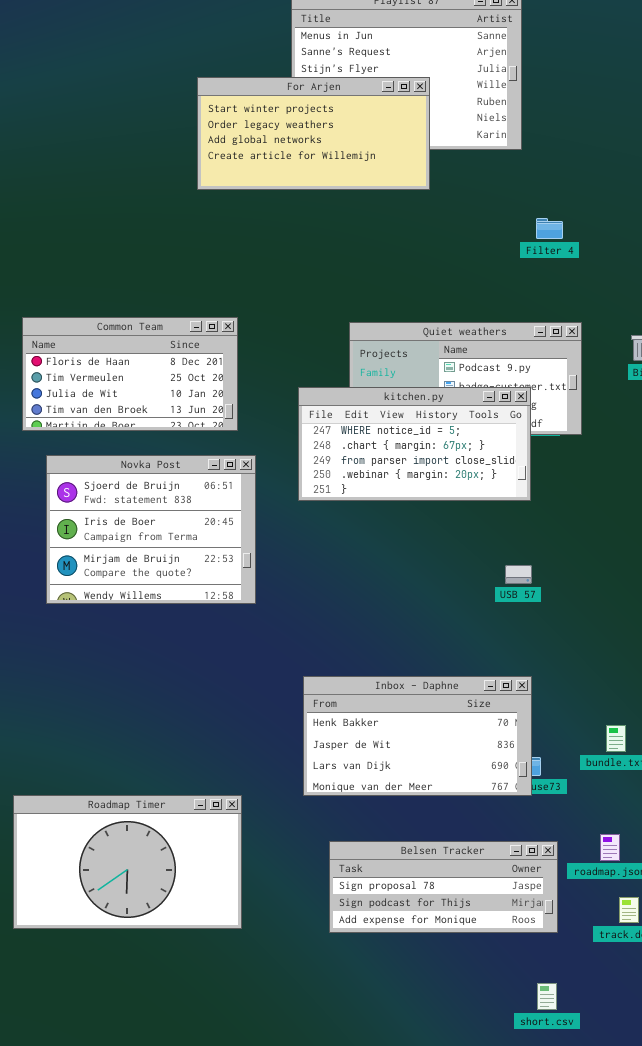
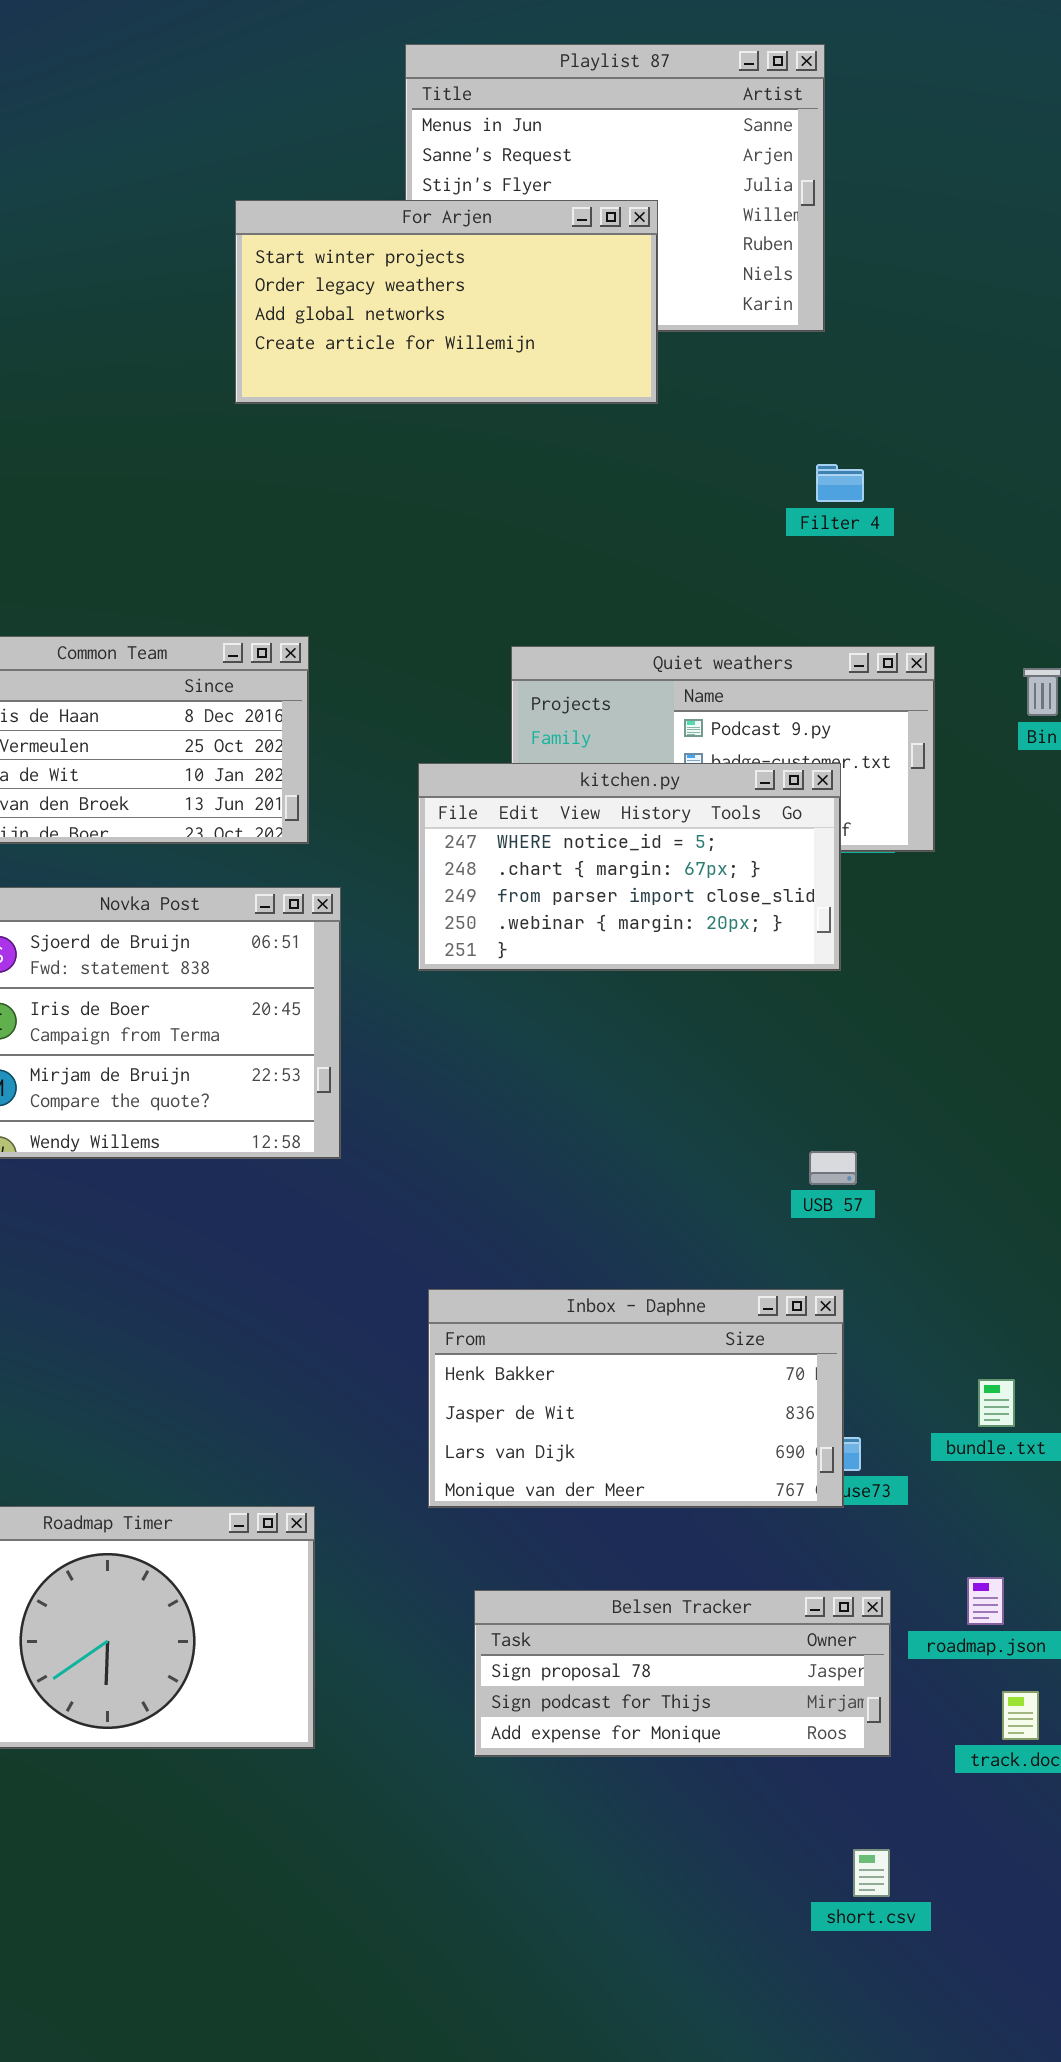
Filter 4: [536,218,563,239] -> [816,464,864,502], moved
USB 57: [505,565,532,584] -> [809,1151,857,1185], moved

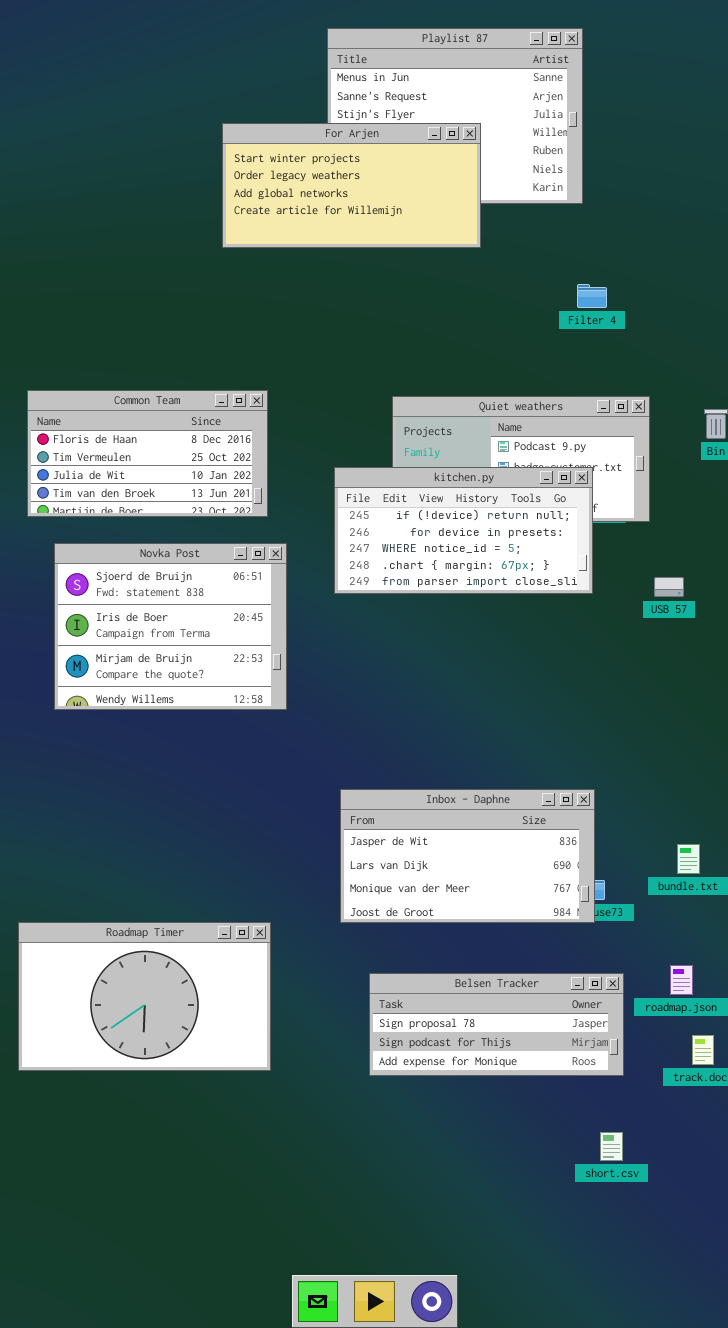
kitchen.py: [418,763,841,971] -> [334,467,593,594], scrolled up 2 rows
USB 57: [809,1151,857,1185] -> [654,577,684,597], moved
Inbox - Daphne: [428,1289,844,1508] -> [340,789,595,923], scrolled down 1 row

